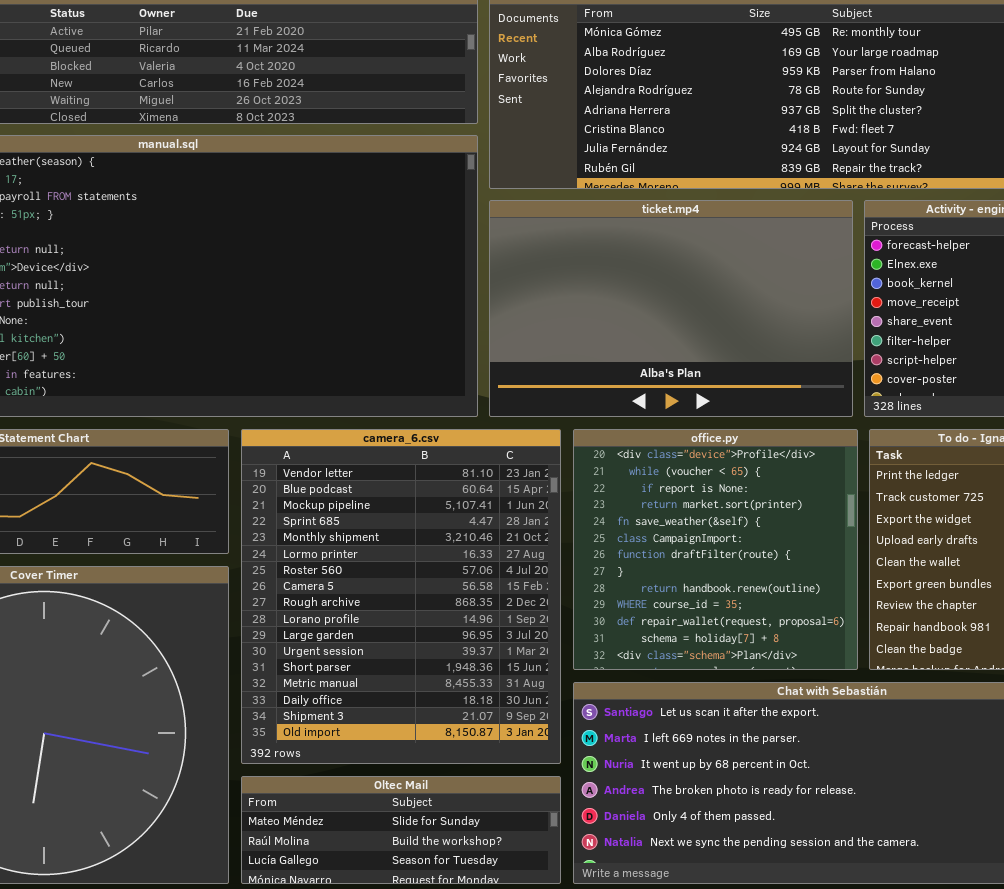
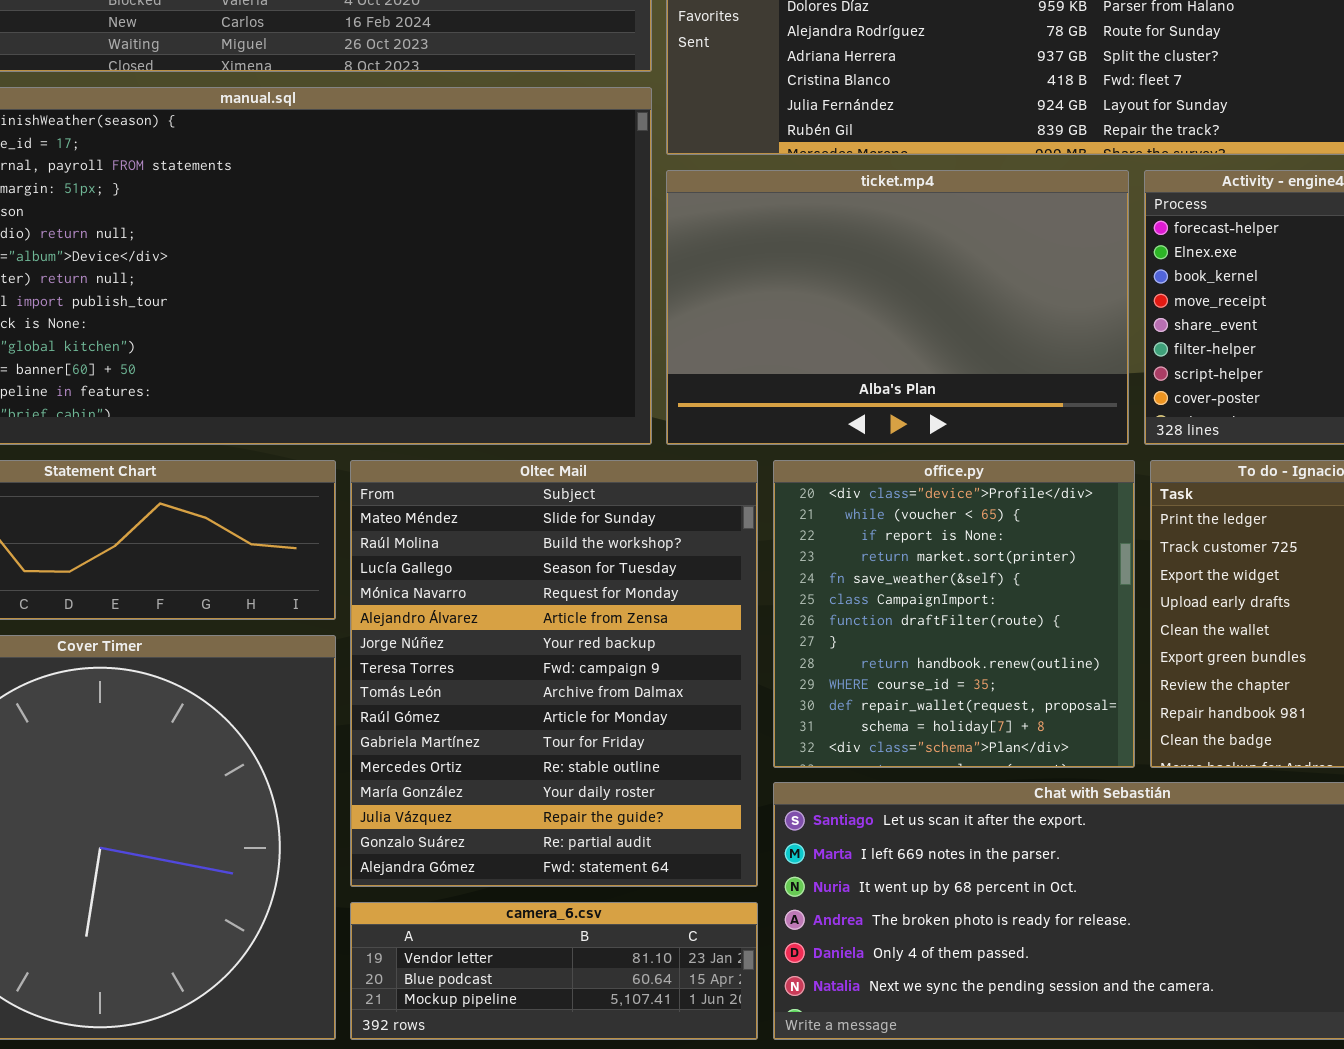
camera_6.csv: [241,429,561,764] -> [350,902,758,1040], moved, resized
Oltec Mail: [241,776,561,884] -> [350,460,758,887], moved, resized

